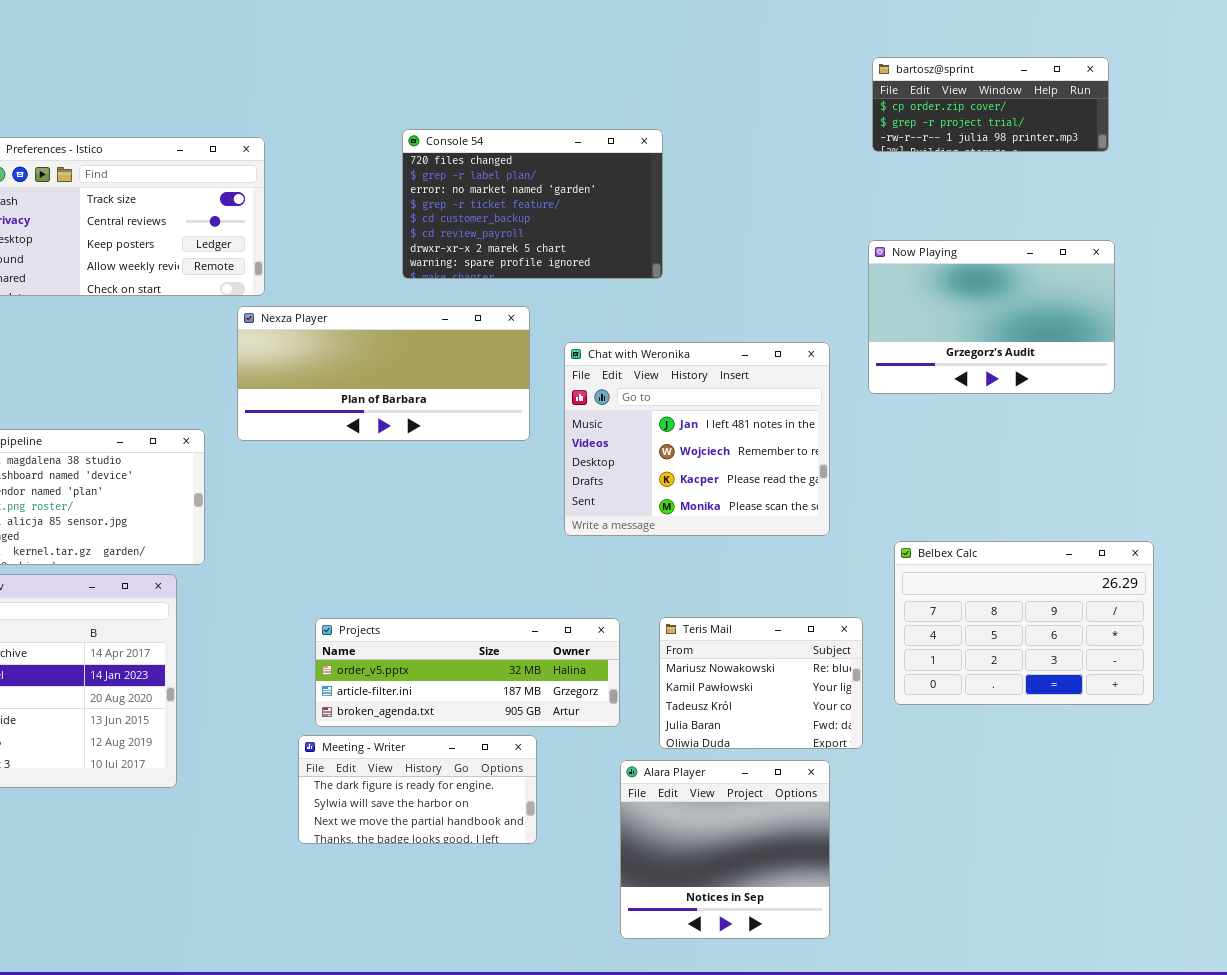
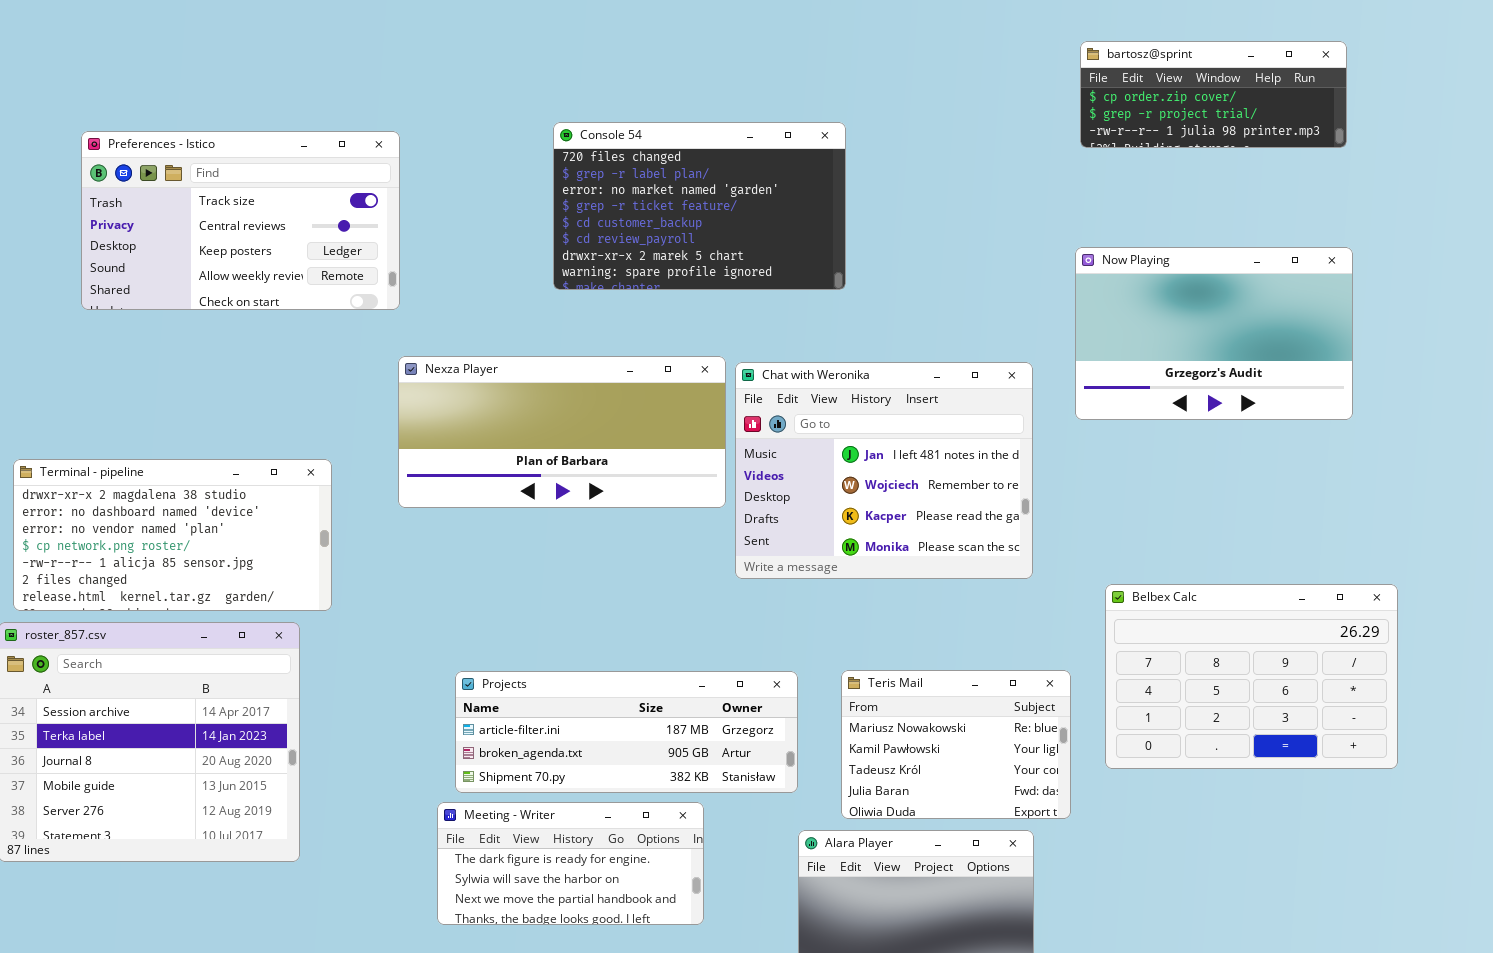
Nexza Player: [237,306,530,441] -> [398,356,726,508], moved
Projects: [315,618,620,727] -> [455,671,798,793], scrolled down 1 row

